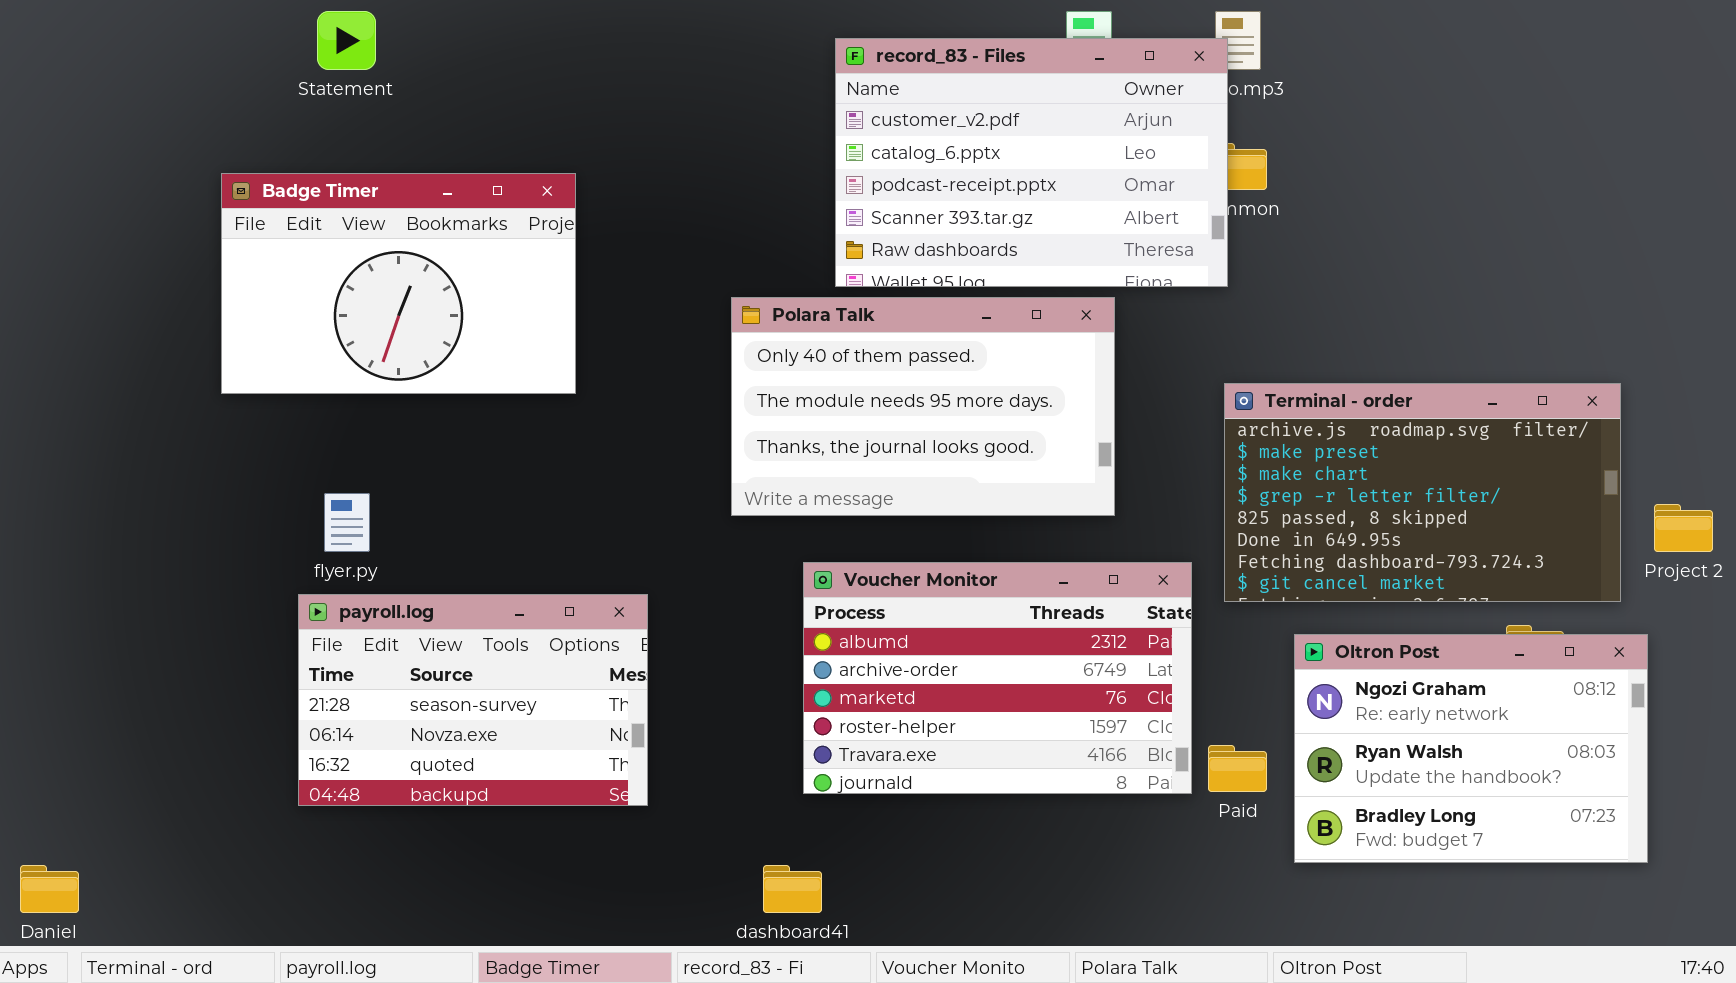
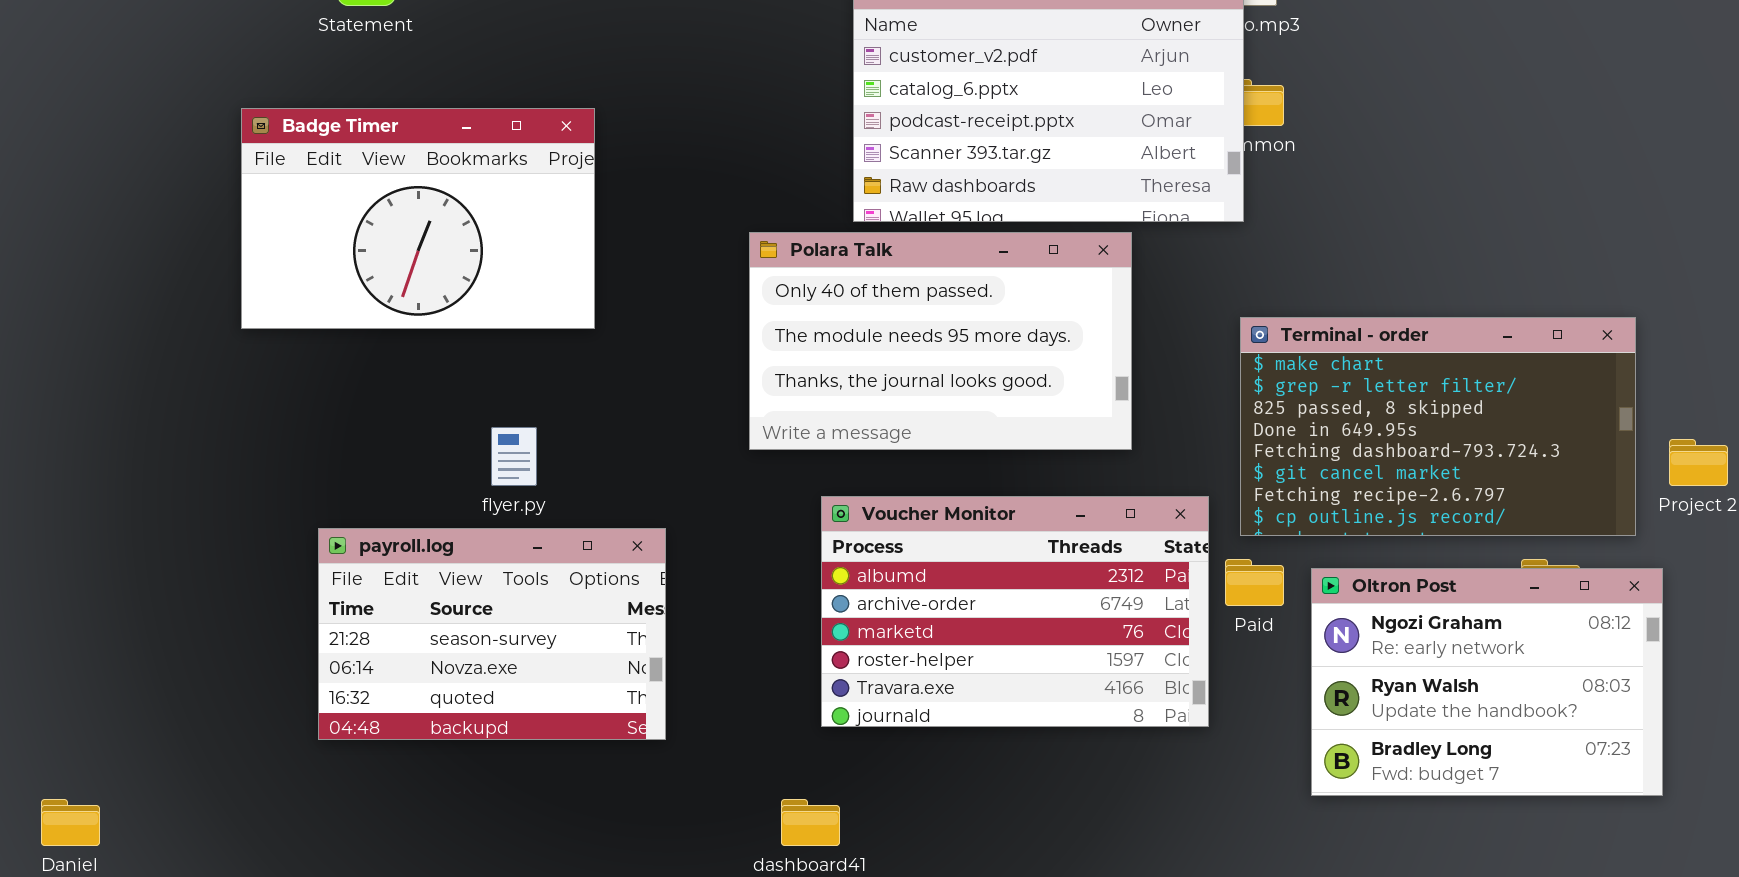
Terminal - order: [1224,383,1621,602] -> [1240,317,1636,536], scrolled down 2 rows
flyer.py: [324,493,370,552] -> [491,427,537,486], moved
Paid: [1208,745,1267,792] -> [1225,559,1284,606], moved

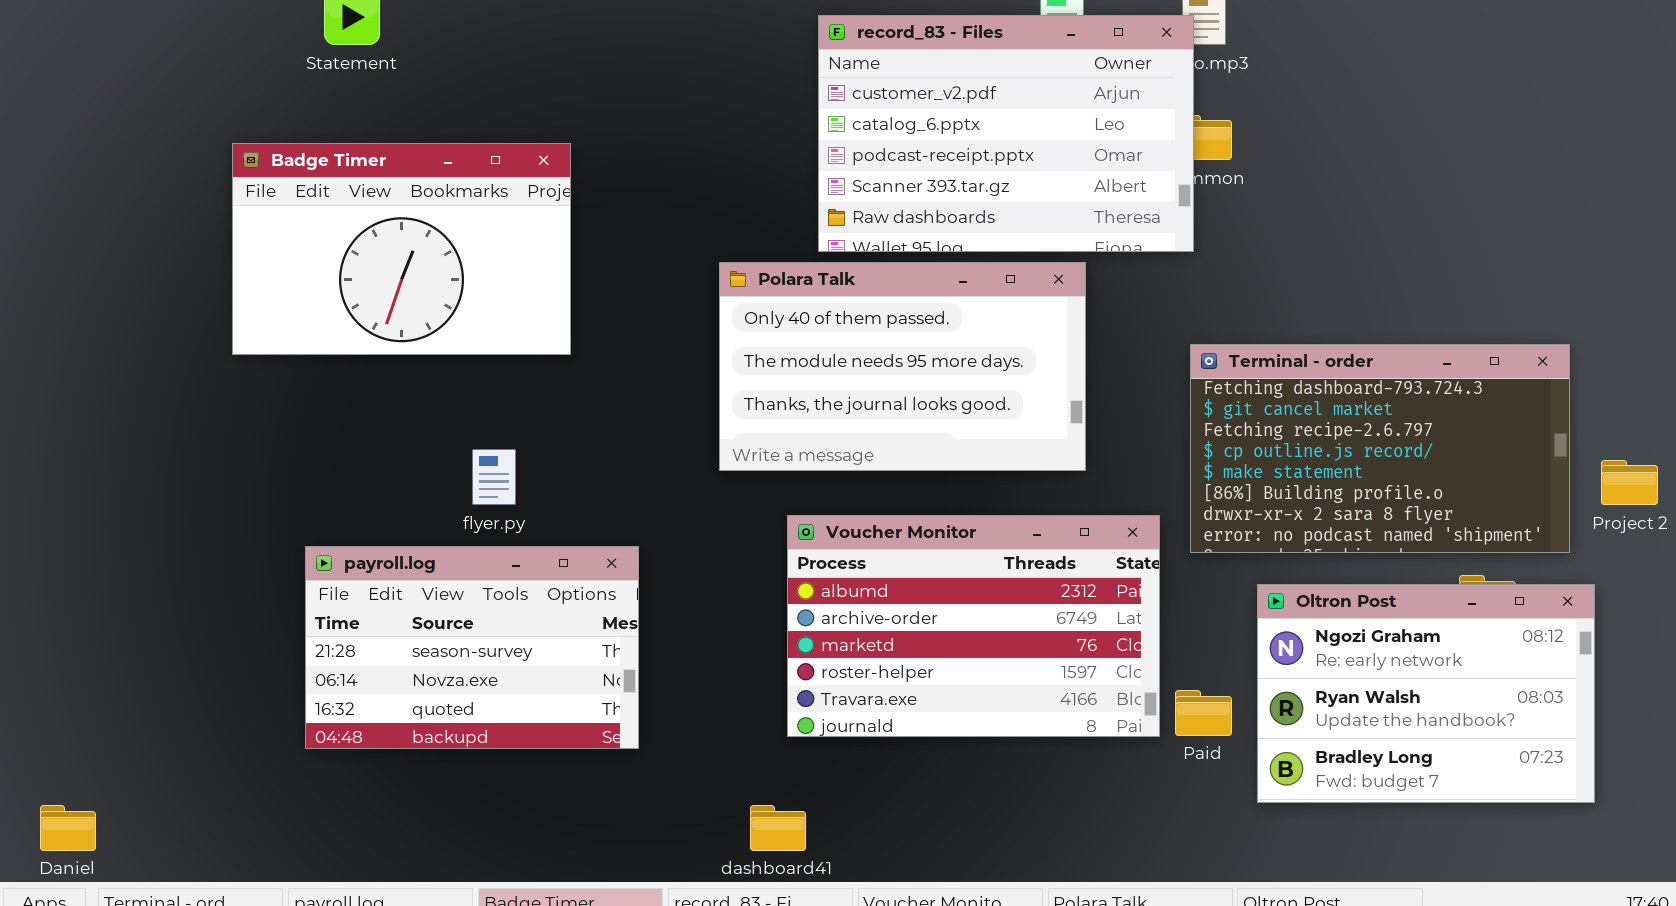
Terminal - order: [1240,317,1636,536] -> [1190,344,1570,553], scrolled down 4 rows
Paid: [1225,559,1284,606] -> [1175,690,1232,736], moved

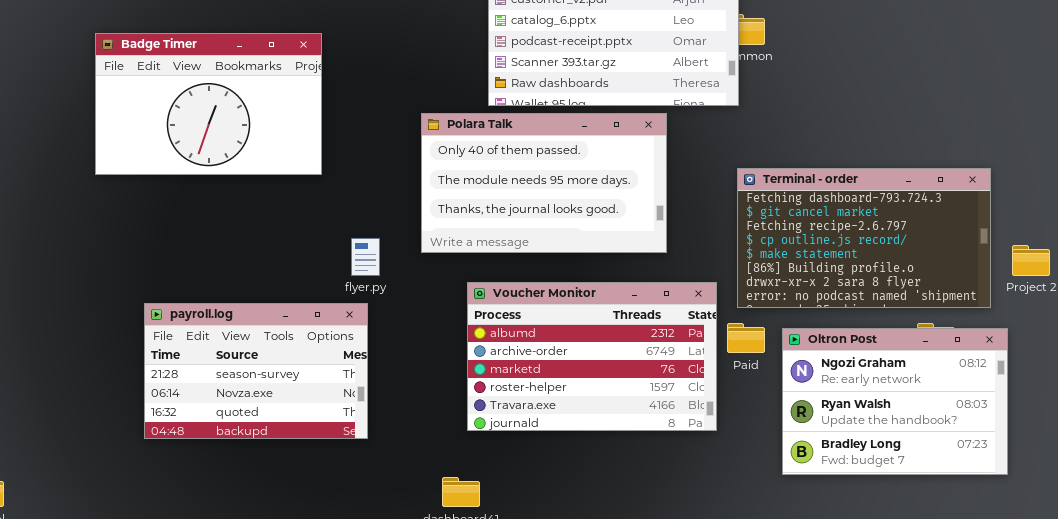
flyer.py: [472,449,516,505] -> [351,238,380,276], moved
Paid: [1175,690,1232,736] -> [727,323,765,353], moved

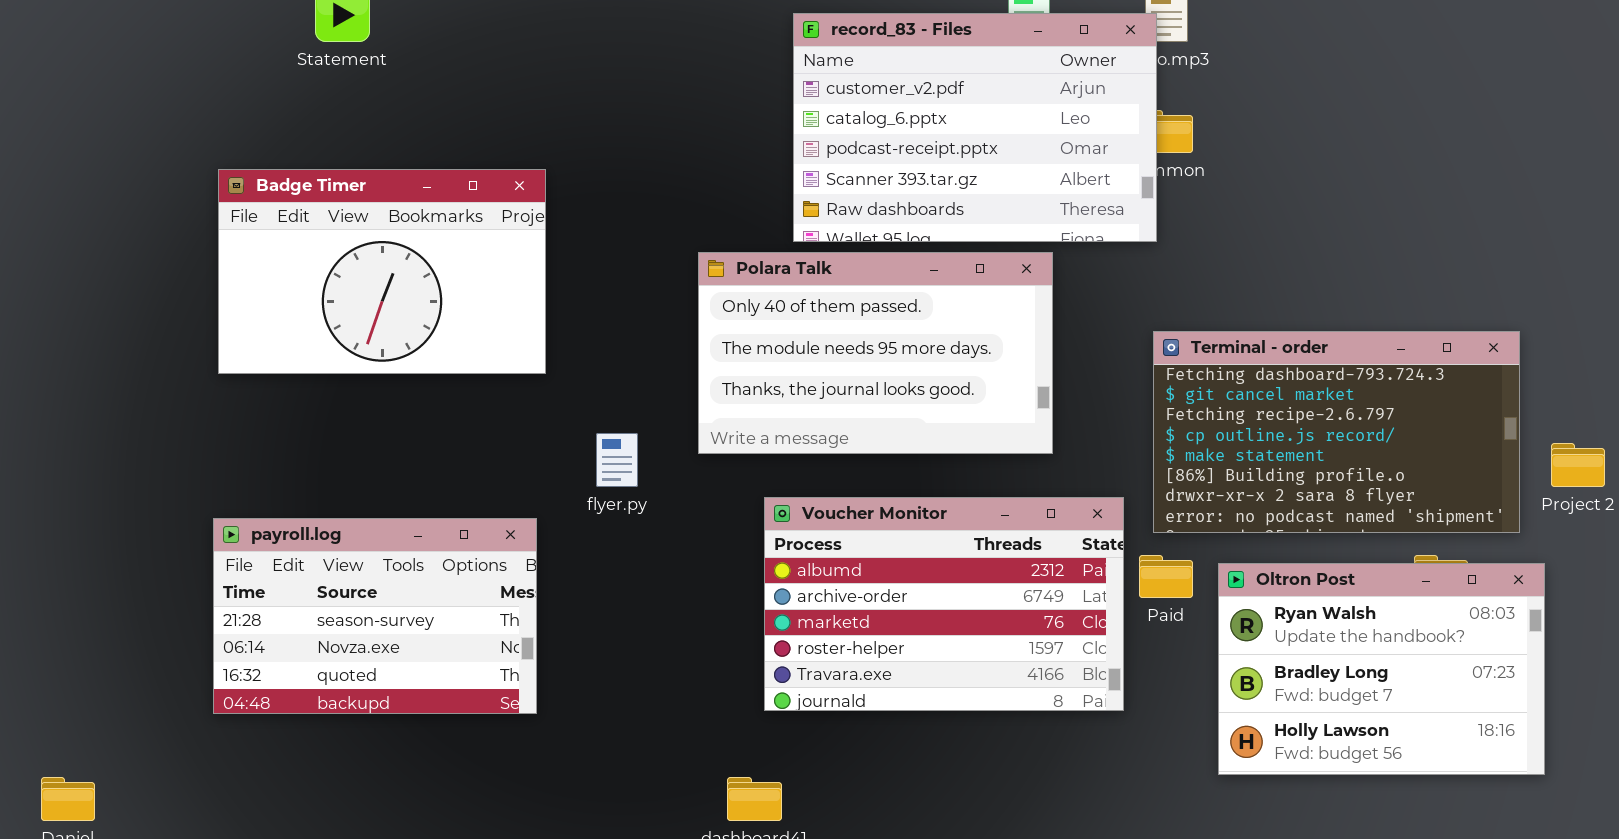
Badge Timer: [95,33,322,175] -> [218,169,546,374], moved
payroll.log: [144,303,368,439] -> [213,518,537,714], moved
Oltron Post: [782,328,1008,475] -> [1218,563,1545,775], scrolled down 1 row

